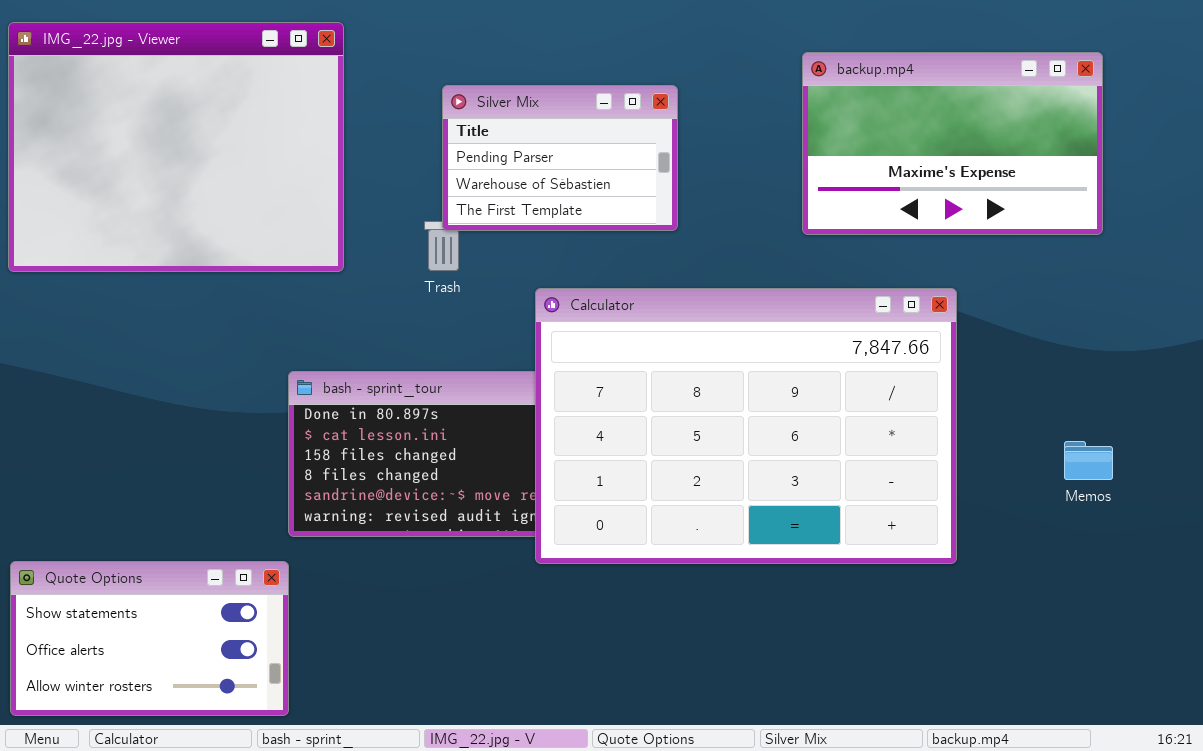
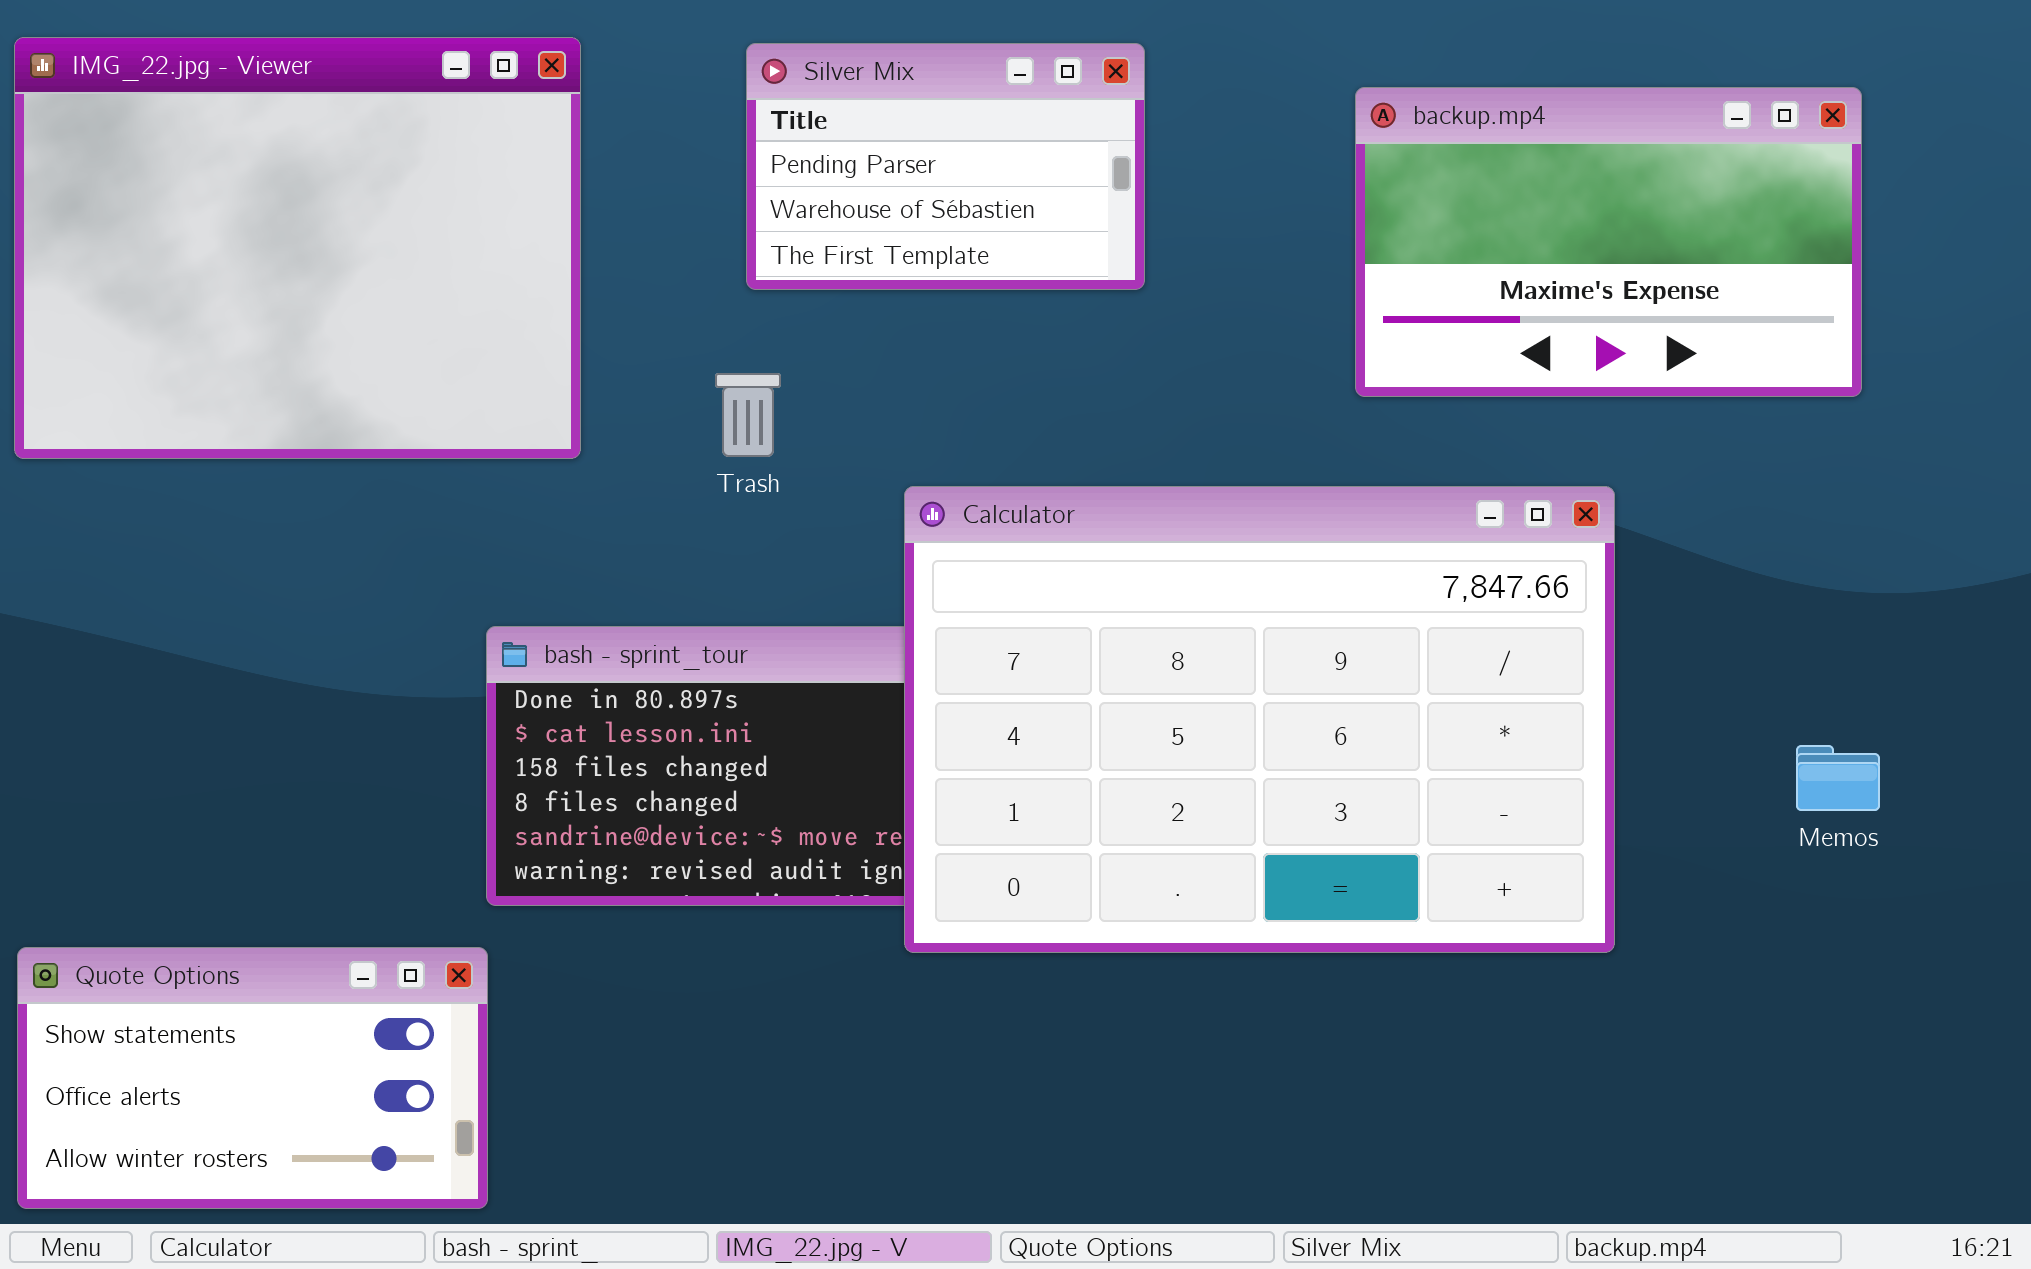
Silver Mix: [442,85,678,231] -> [746,43,1145,290], moved

